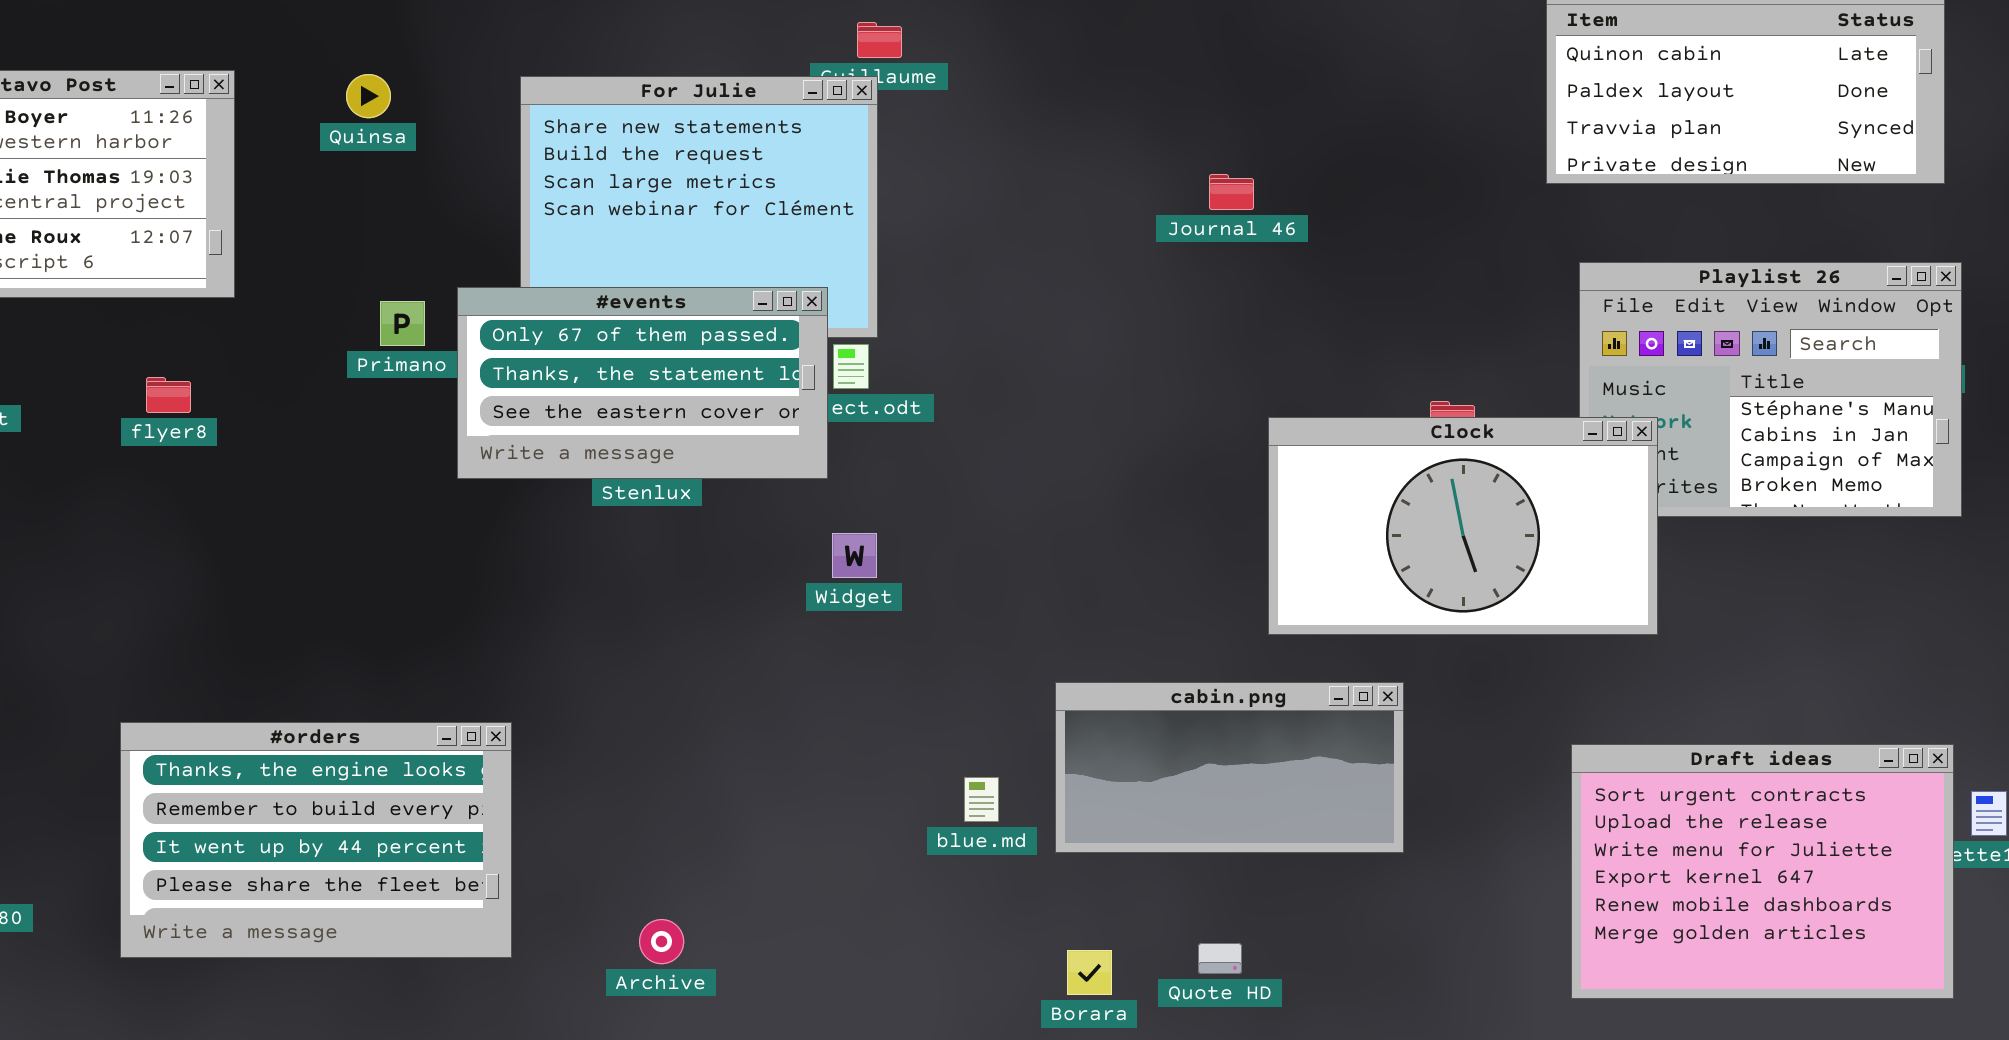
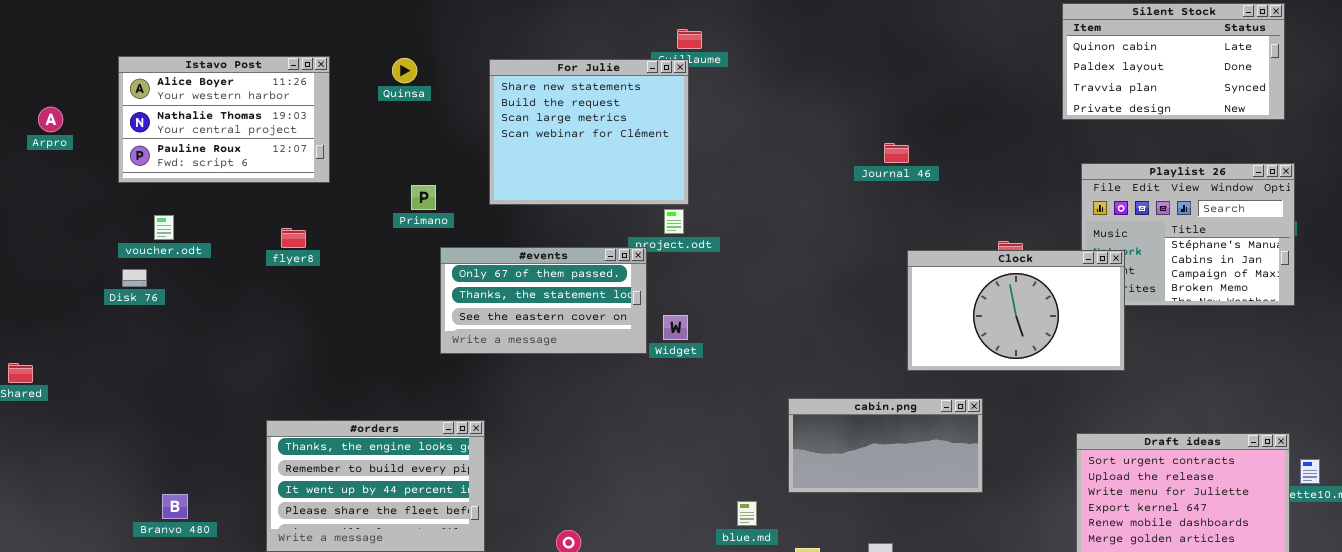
Journal 46: [1209,174,1254,210] -> [884,143,909,163], moved
#events: [457,287,828,479] -> [440,247,647,354], moved
blue.md: [964,777,999,822] -> [737,501,757,526], moved

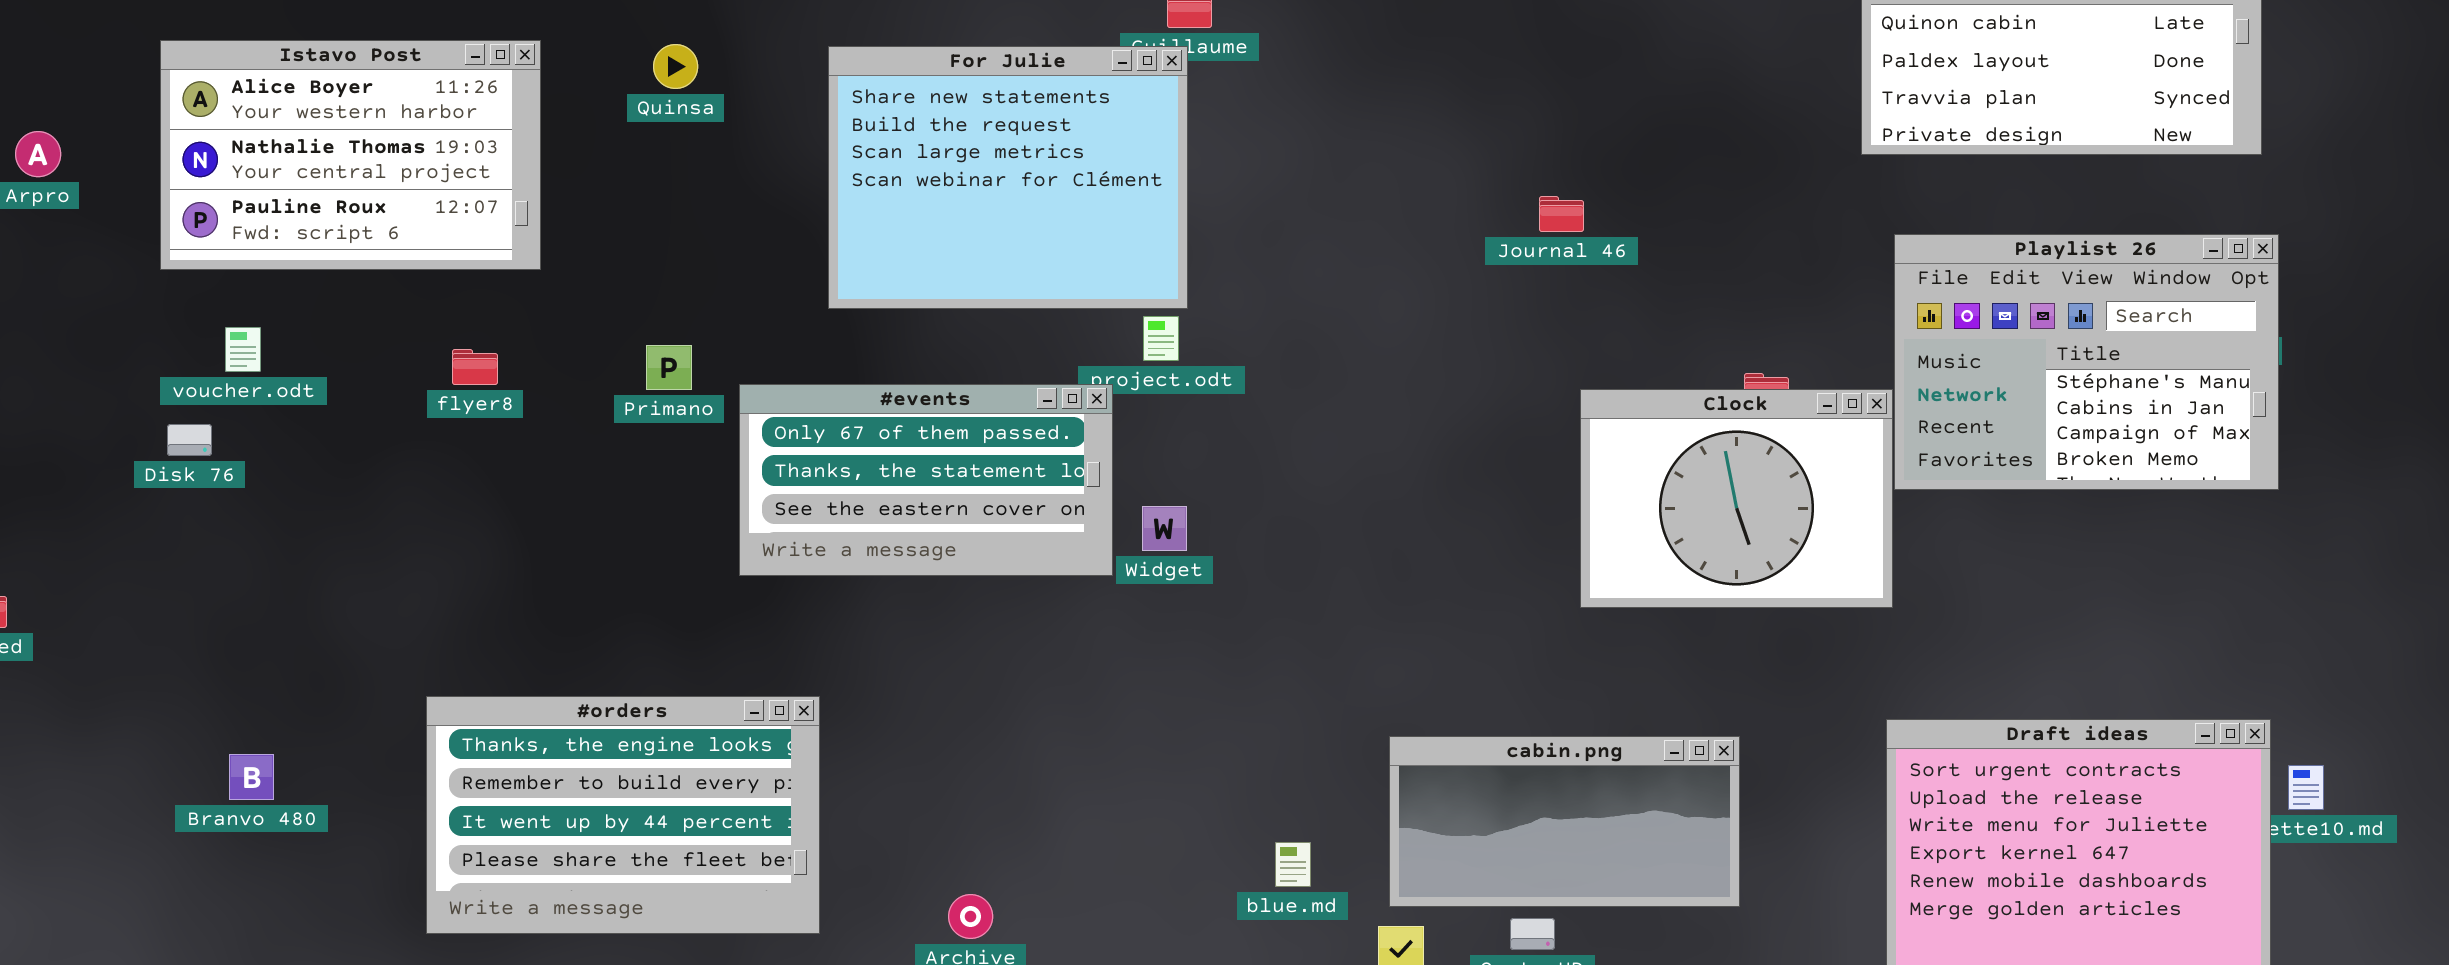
Primano: [411,185,436,210] -> [646,345,692,390], moved
Clock: [907,250,1125,371] -> [1580,389,1893,608], resized
cabin.png: [788,398,983,493] -> [1389,736,1740,907], moved
Branvo 480: [162,494,188,519] -> [229,754,274,800], moved

